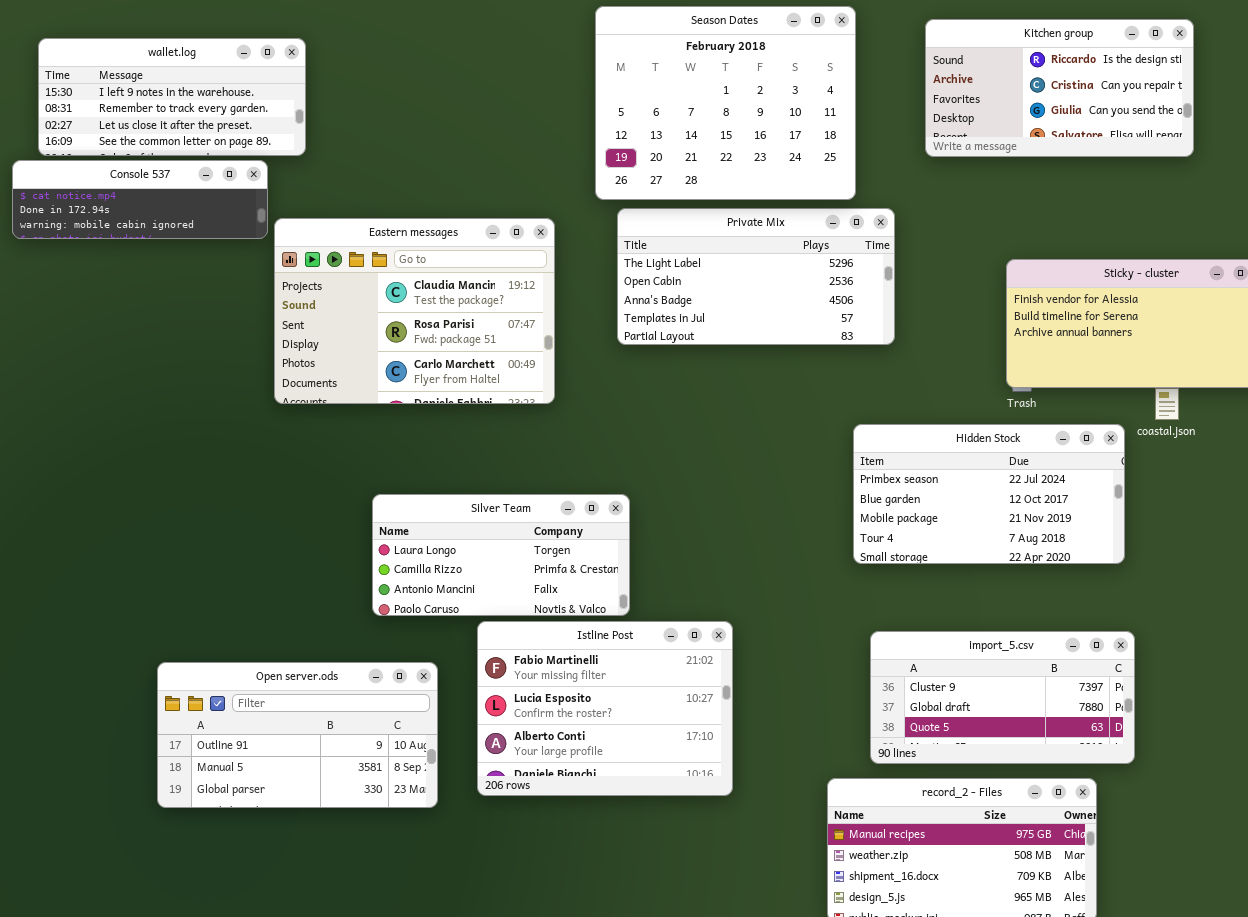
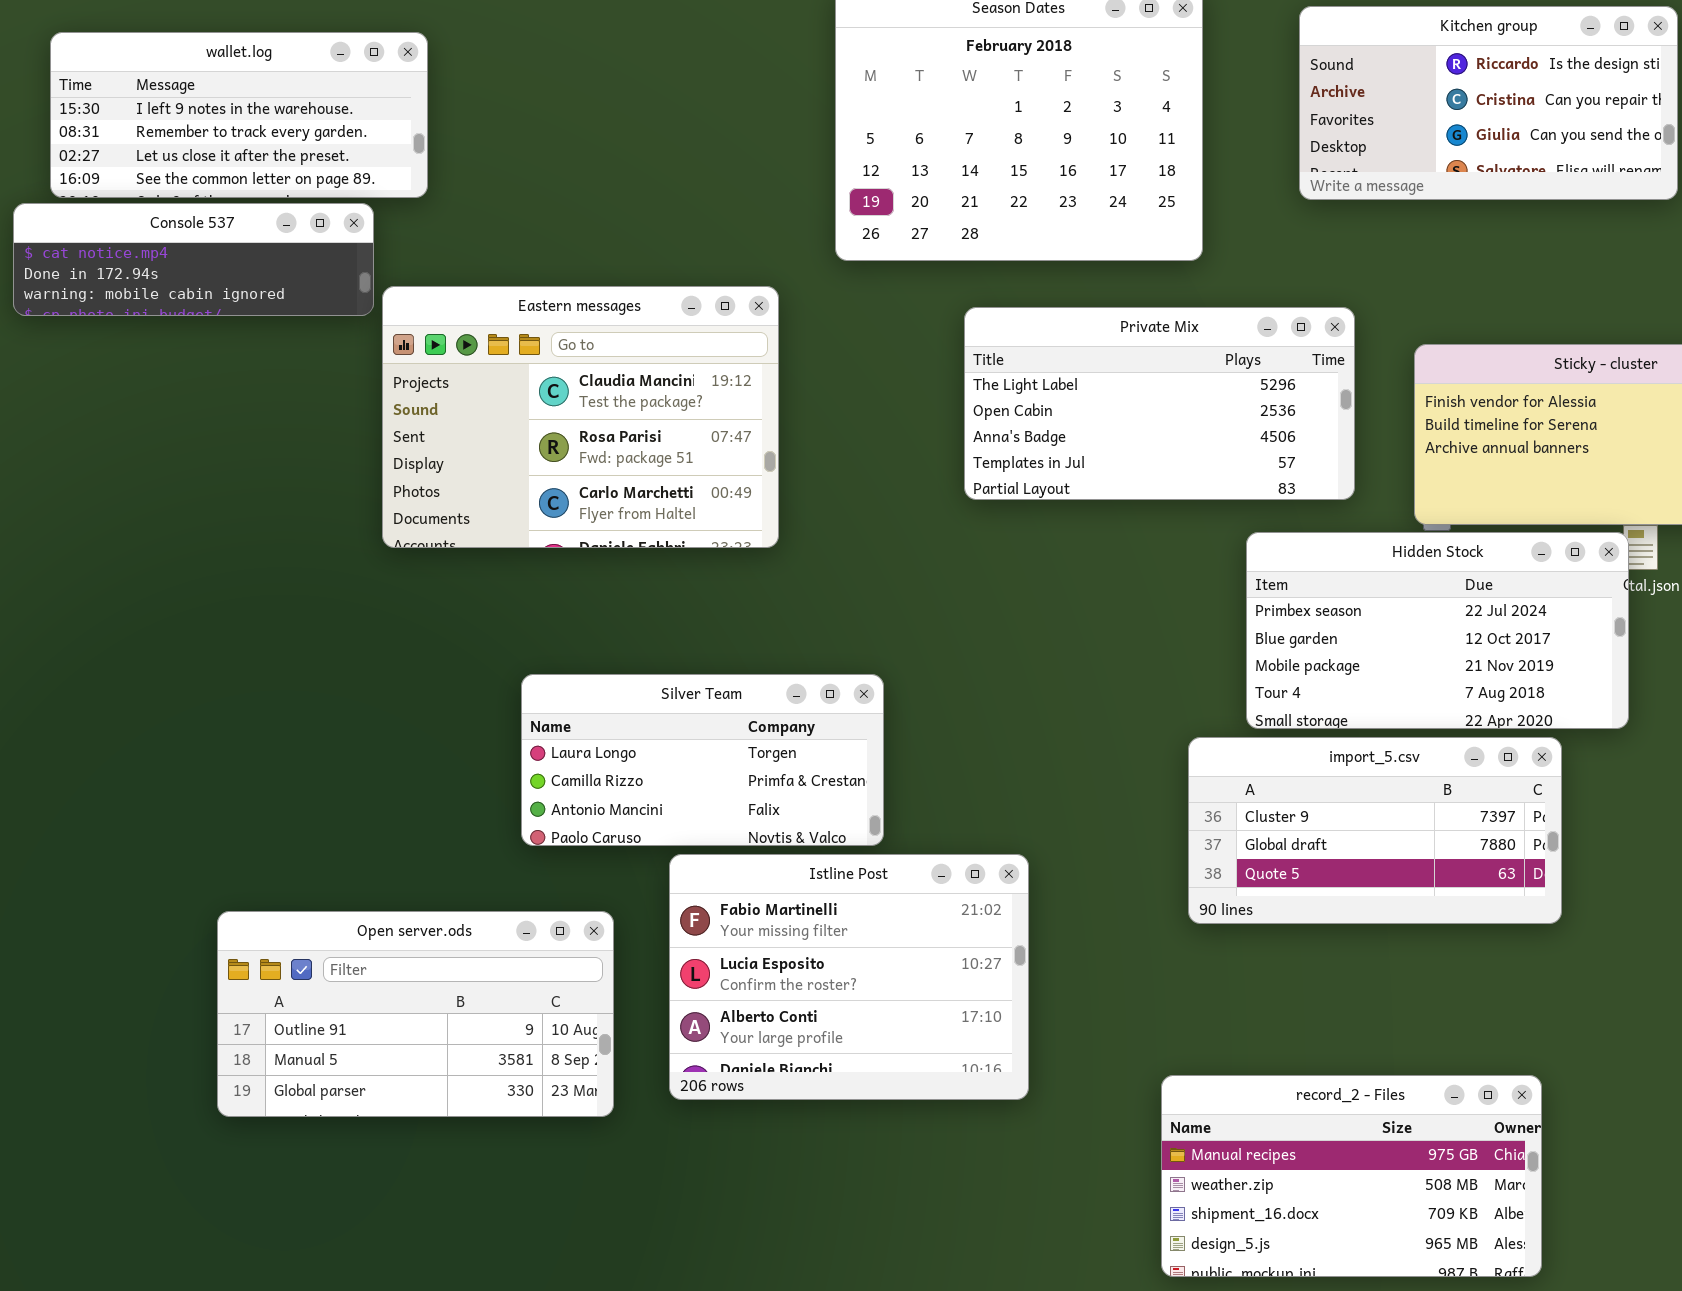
Private Mix: [617,208,895,345] -> [964,307,1355,500], moved
Hidden Stock: [853,424,1125,564] -> [1246,532,1629,729], moved
import_5.csv: [870,631,1135,764] -> [1188,737,1562,924], moved

